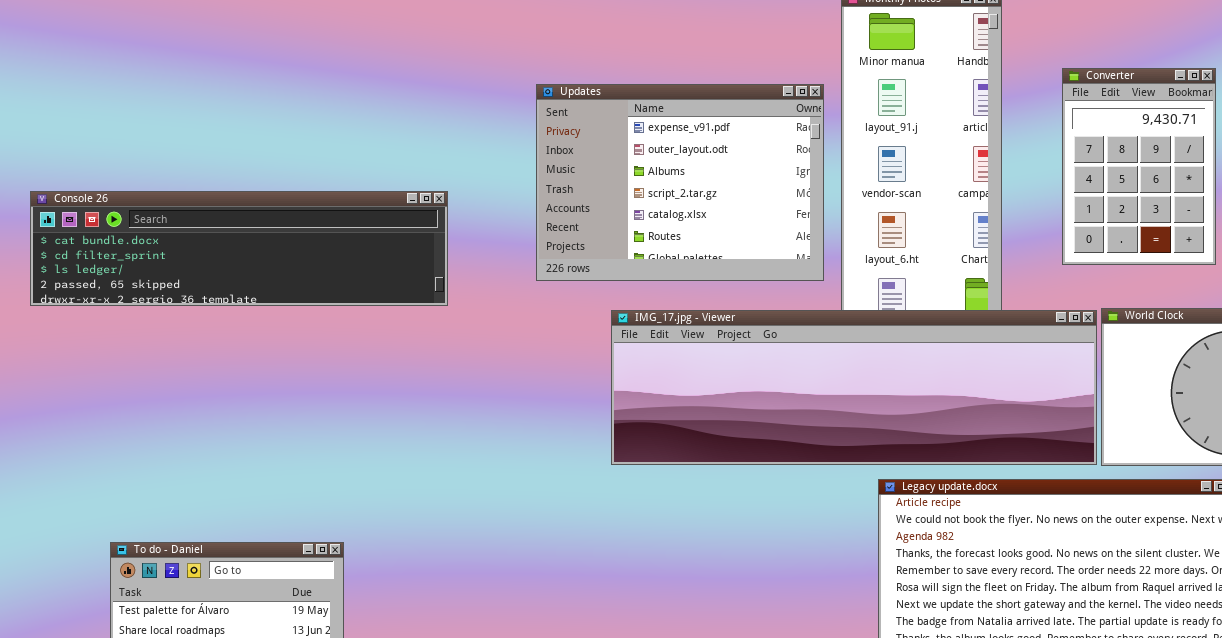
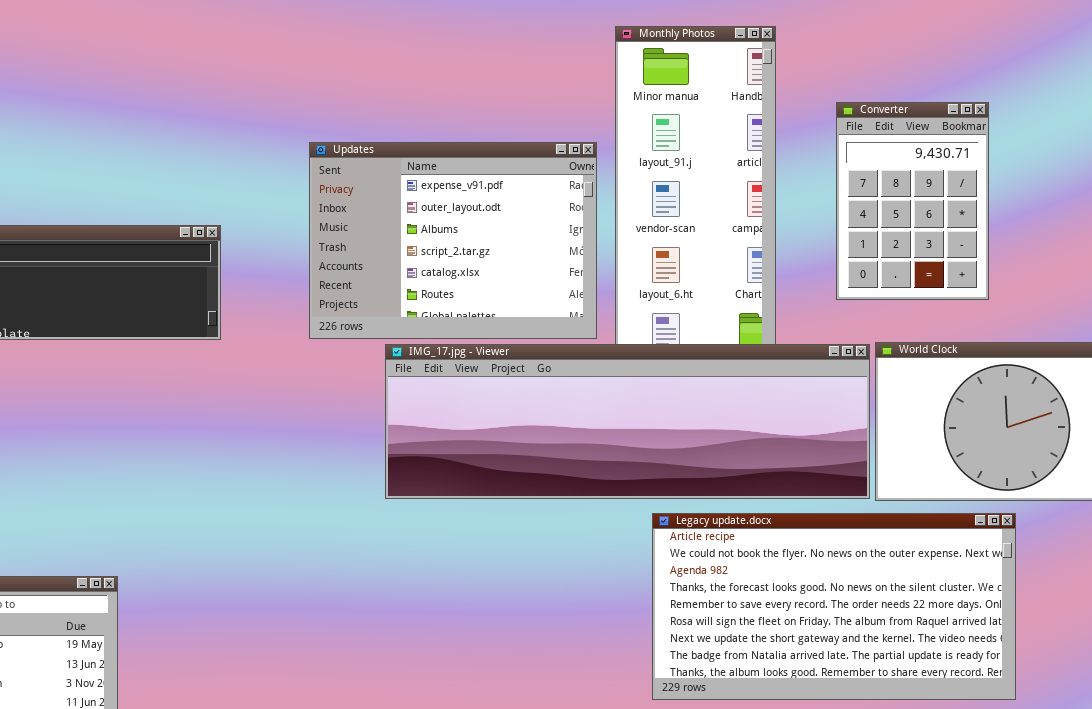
Updates: [536,84,824,281] -> [309,142,597,339], moved

